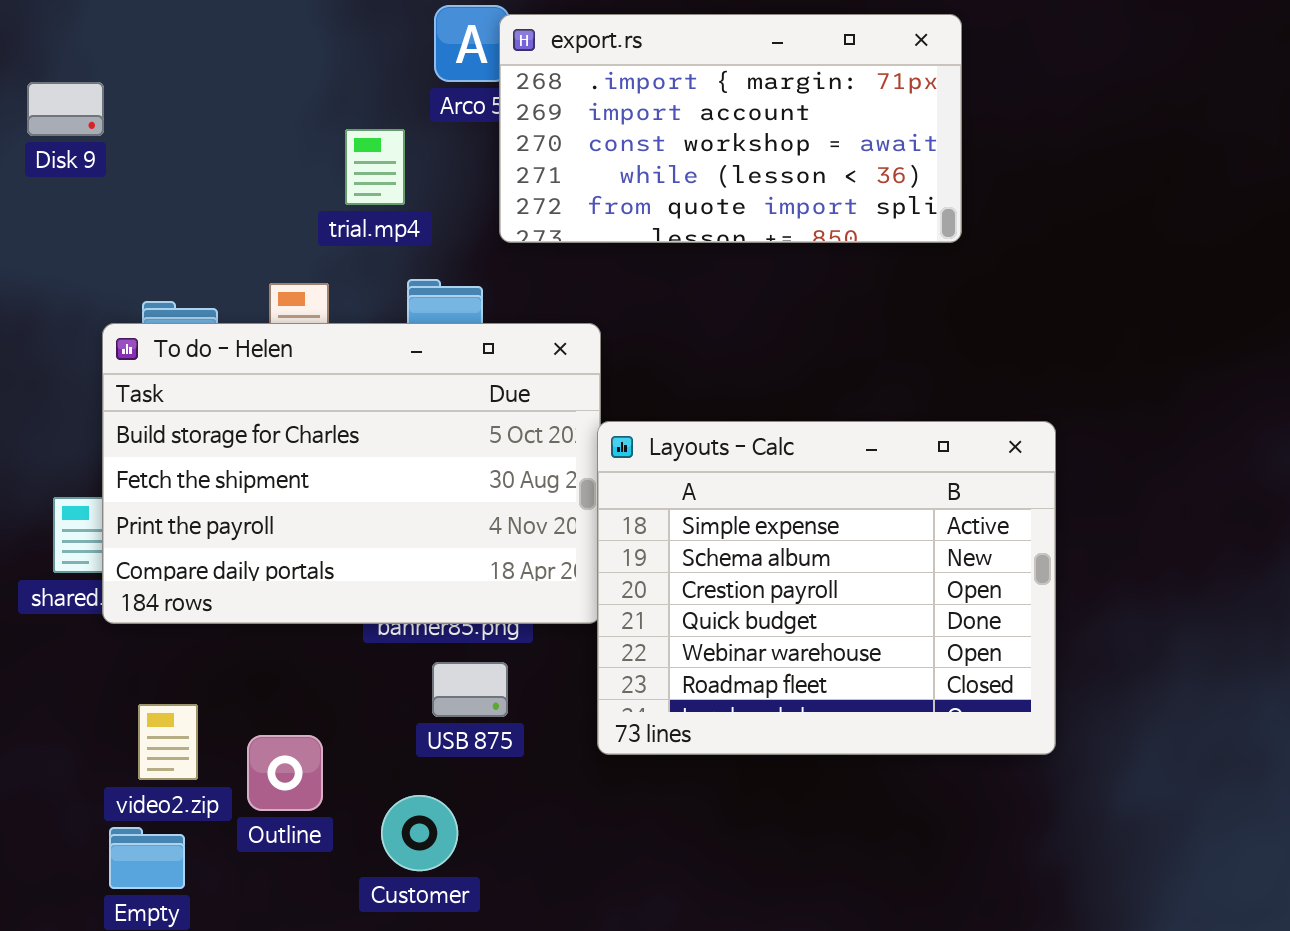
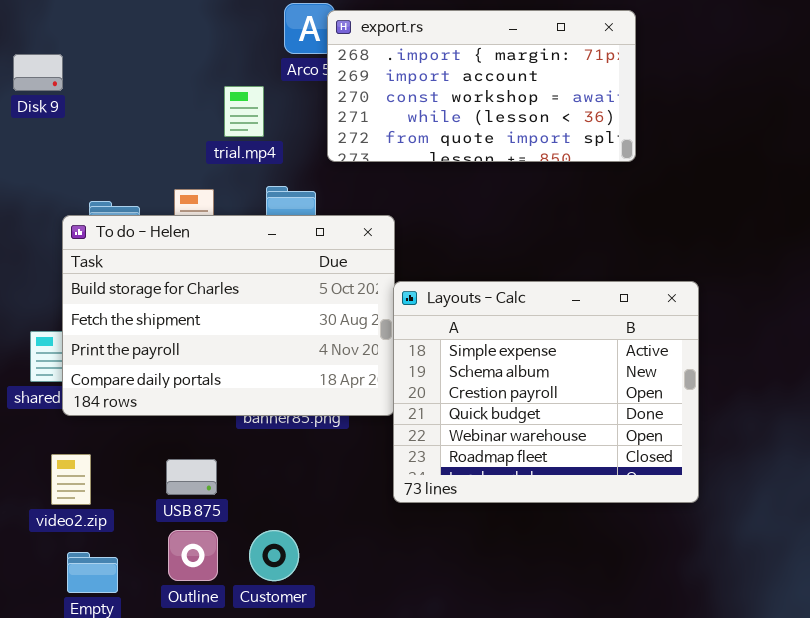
USB 875: [432,662,508,717] -> [166,459,217,495], moved
video2.zip: [138,704,198,780] -> [51,454,91,505], moved
Outline: [247,735,323,811] -> [168,530,218,581], moved

